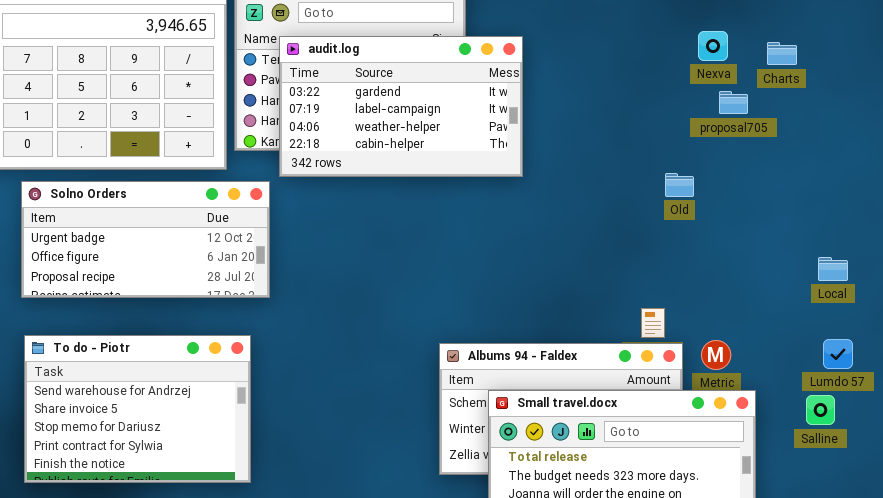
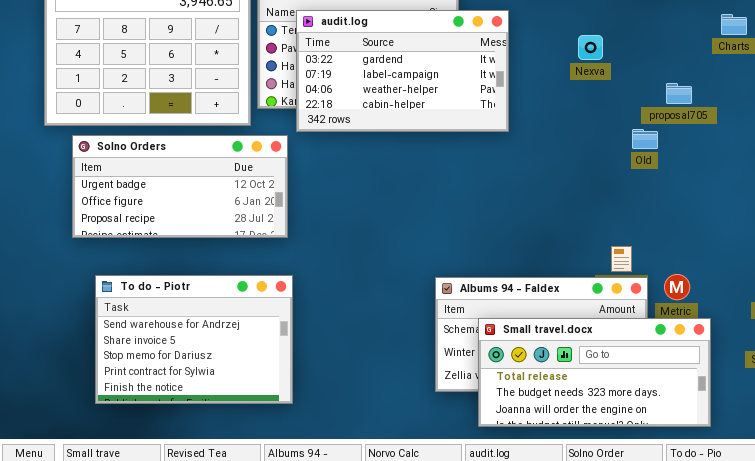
Nexva: [698,31,728,61] -> [578,35,603,60], moved
proposal705: [719,91,748,114] -> [666,83,692,104], moved
To do - Piotr: [24,335,251,483] -> [95,275,293,404], moved

